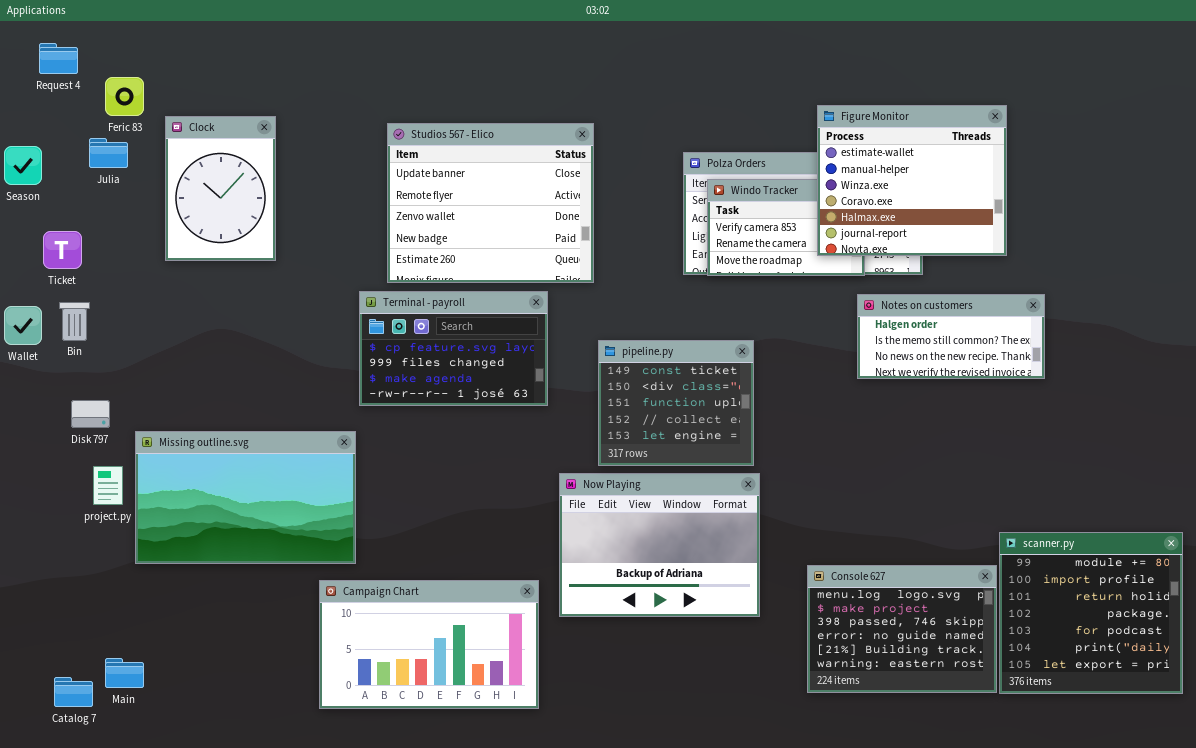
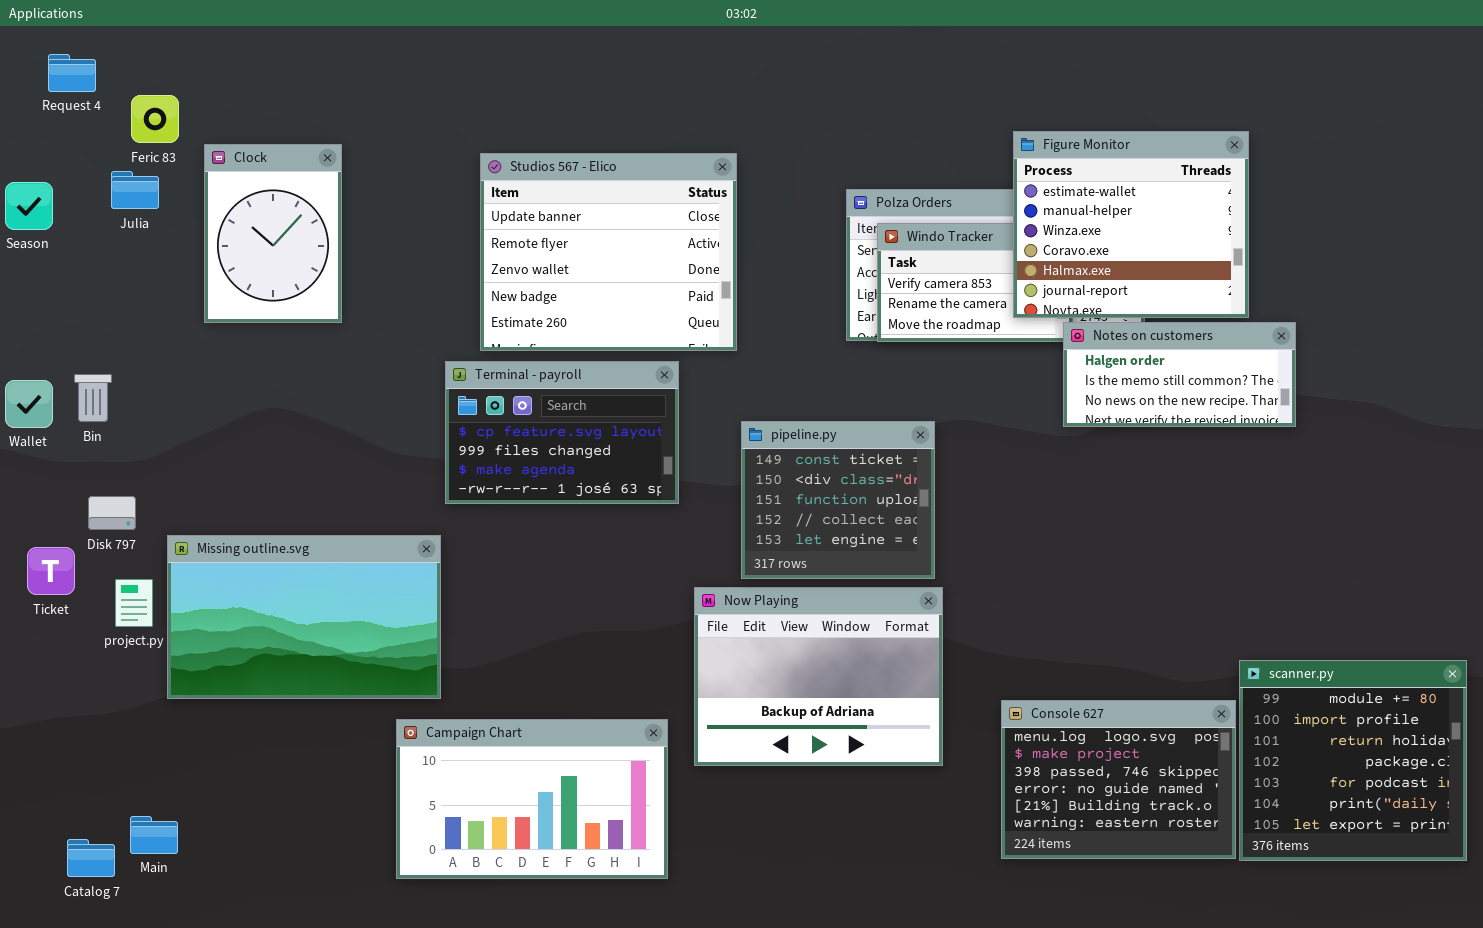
Ticket: [43,231,82,269] -> [27,547,75,595], moved
Notes on customers: [857,294,1045,379] -> [1063,322,1296,427], moved

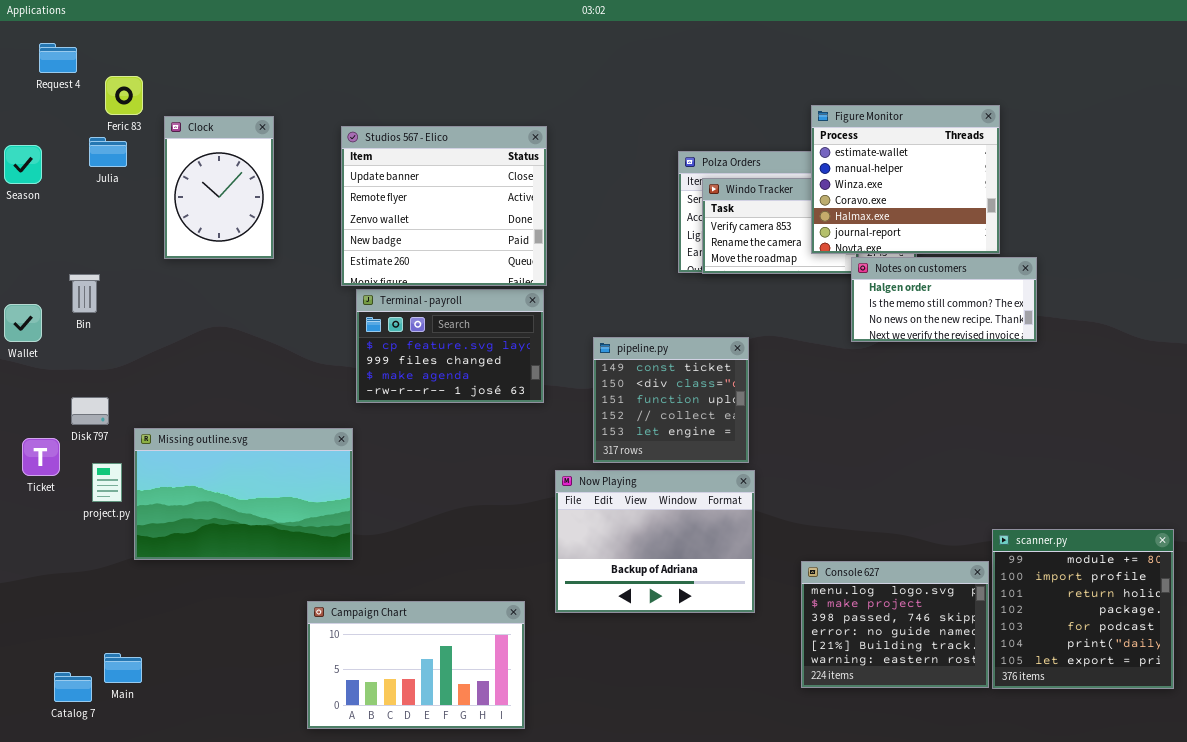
Studios 567 - Elico: [480,153,737,351] -> [341,126,547,286], moved
Bin: [74,374,112,422] -> [69,274,100,313], moved
Campaign Chart: [396,719,668,879] -> [307,601,525,729], moved

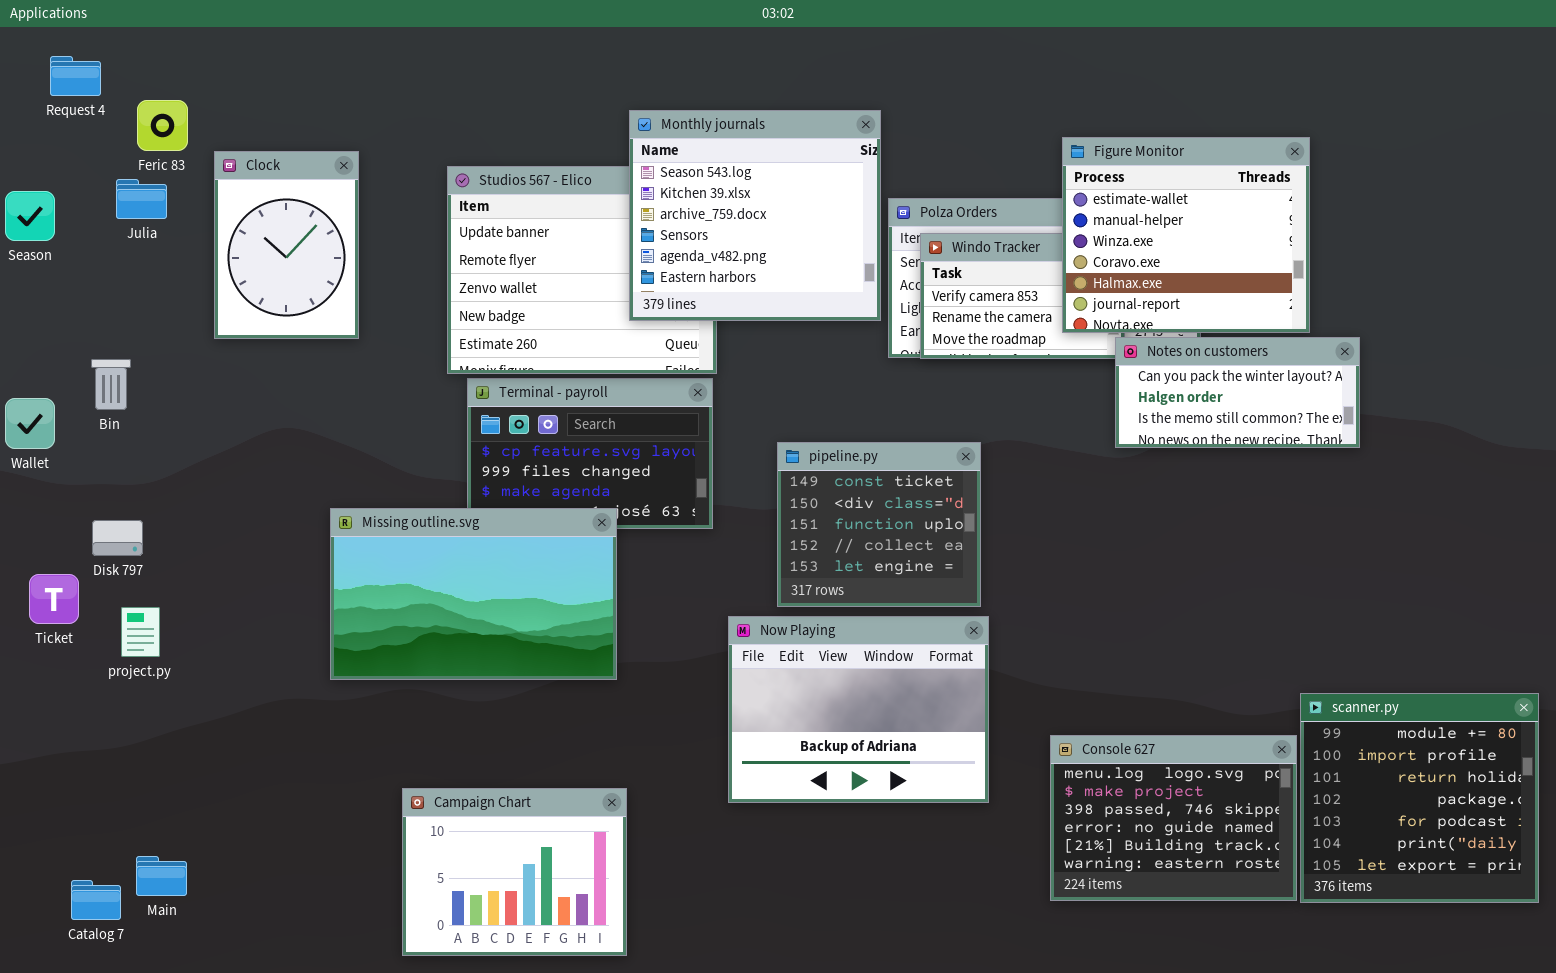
Monthly journals: none -> [629,110,881,321], opened
Notes on customers: [851,257,1037,342] -> [1115,337,1360,448], scrolled up 1 row
Missing outline.svg: [134,428,353,560] -> [330,508,617,680], moved
Campaign Chart: [307,601,525,729] -> [402,788,627,956], resized

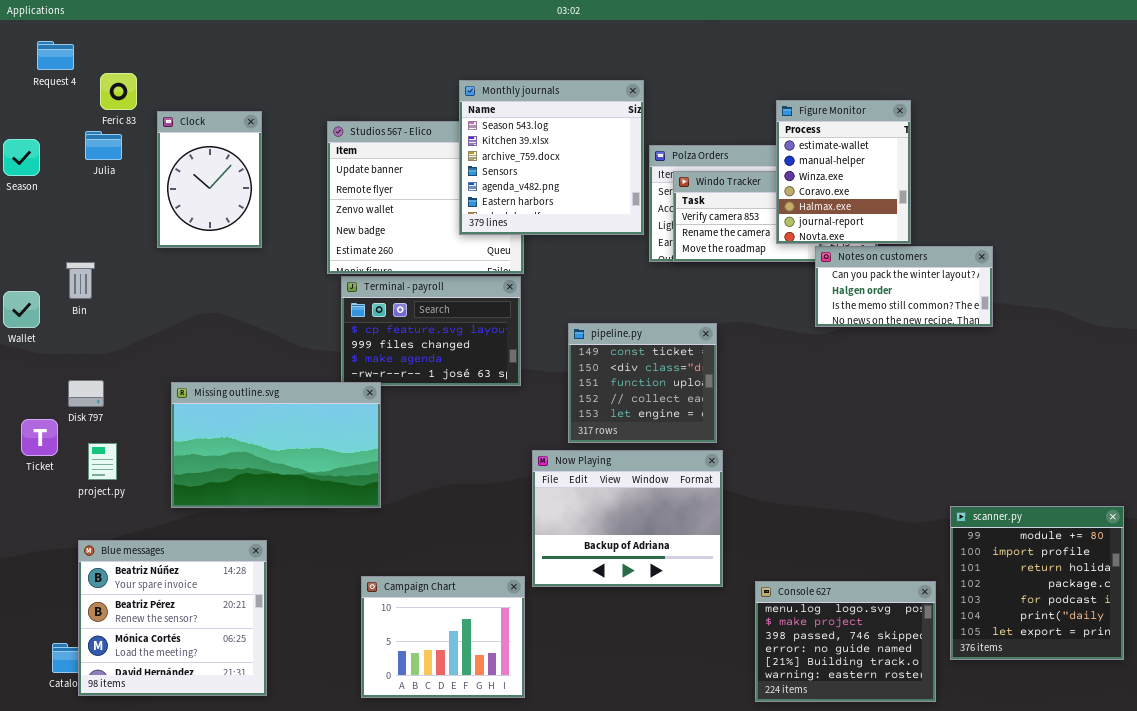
Figure Monitor: [1062,137,1310,333] -> [776,100,911,244], resized
Missing outline.svg: [330,508,617,680] -> [171,382,381,508], moved
Console 627: [1050,735,1297,901] -> [755,581,936,702], moved
Blue messages: none -> [78,540,267,696], opened
Campaign Chart: [402,788,627,956] -> [361,576,525,698], moved

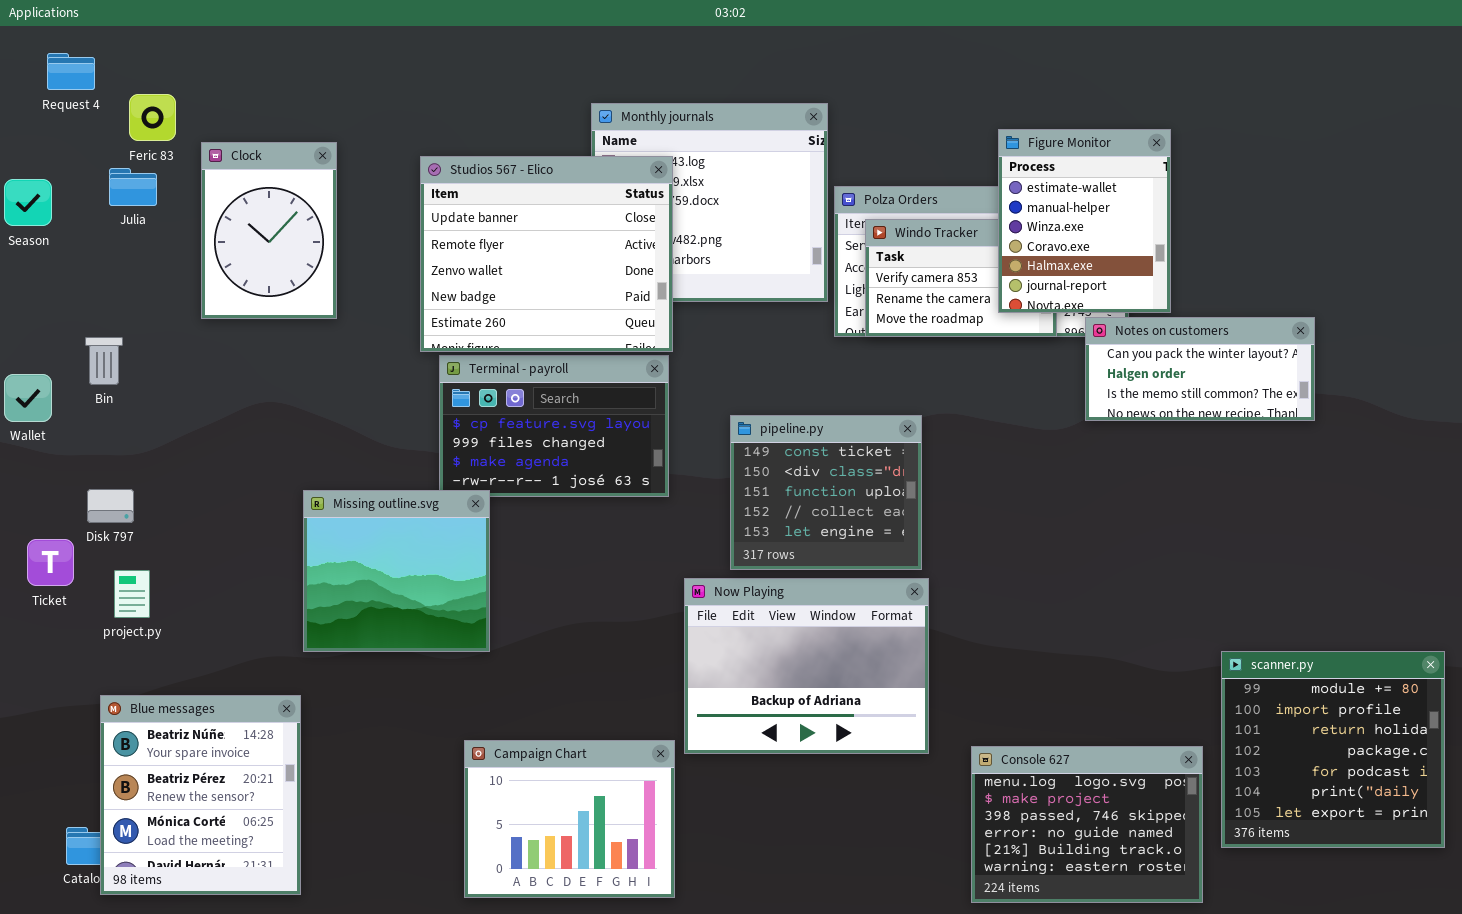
Studios 567 - Elico: [327,121,524,274] -> [420,156,673,352], raised
Notes on customers: [815,246,993,327] -> [1085,317,1315,421], moved
Missing outline.svg: [171,382,381,508] -> [303,490,490,652], resized
Blue messages: [78,540,267,696] -> [100,695,301,895], resized

